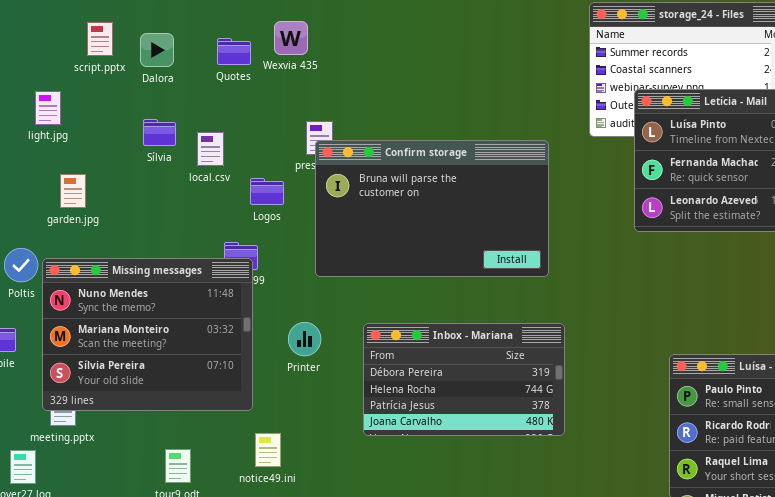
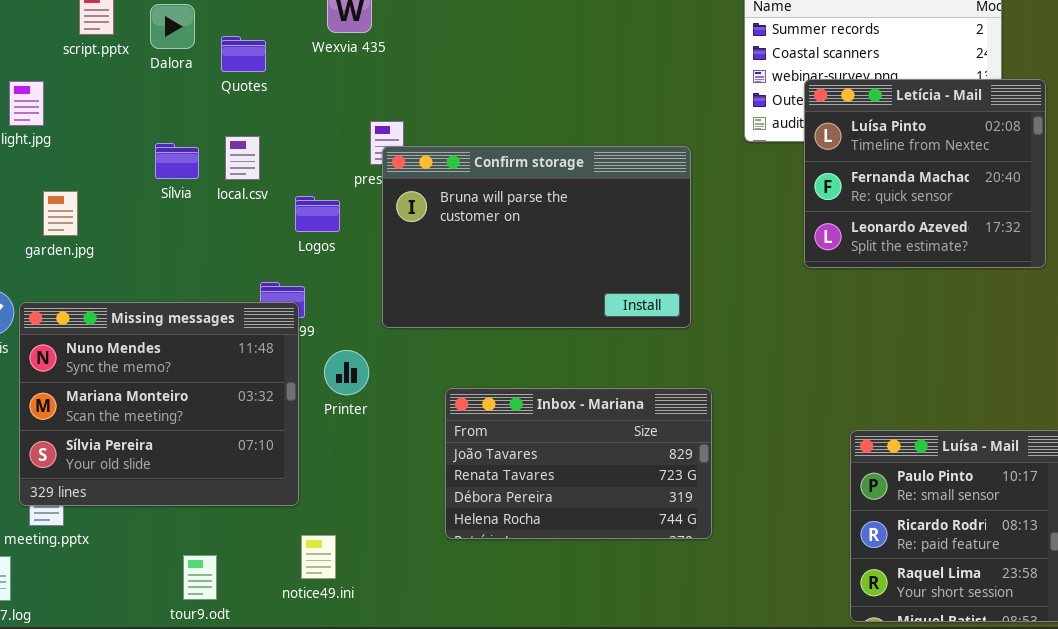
Quotes: [217,38,251,65] -> [221,36,266,72], moved
Sílvia: [143,119,176,146] -> [155,143,199,179], moved
Printer: [288,322,321,356] -> [324,350,369,395], moved
Inbox - Mariana: [363,323,565,436] -> [445,388,712,539], scrolled up 2 rows

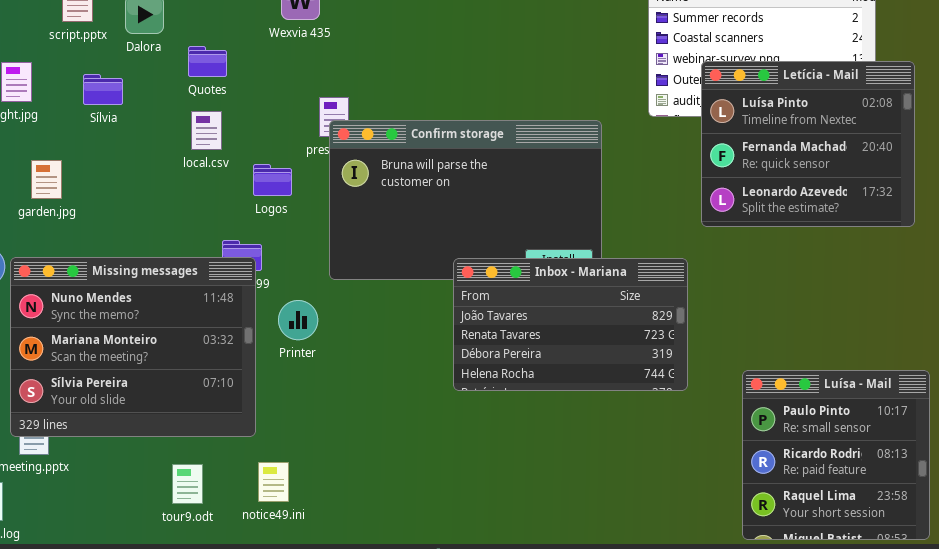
Quotes: [221,36,266,72] -> [188,46,227,77], moved
Sílvia: [155,143,199,179] -> [83,74,123,105], moved
Inbox - Mariana: [445,388,712,539] -> [453,258,688,391], moved
tour9.odt: [183,555,217,600] -> [172,464,203,504], moved

